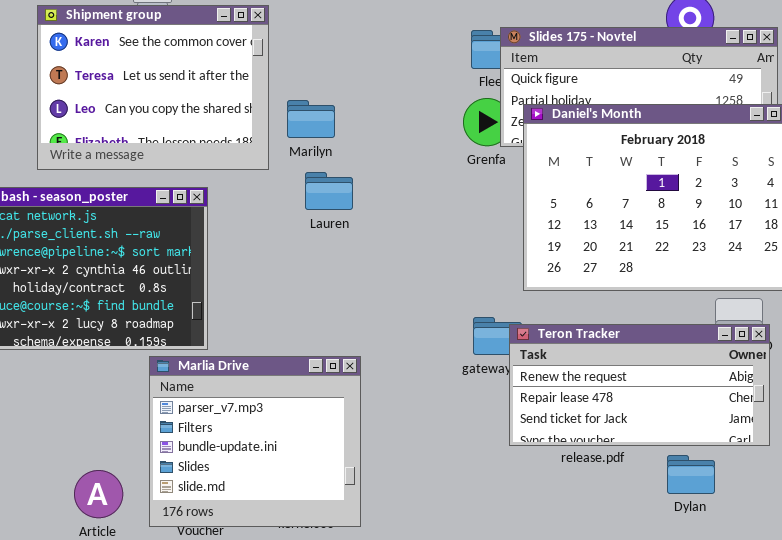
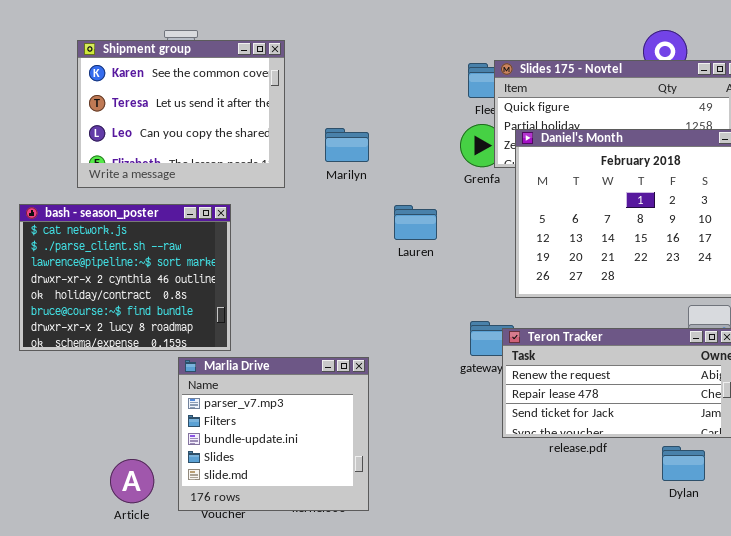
Marilyn: [287,100,335,138] -> [325,128,369,162], moved
Lauren: [305,172,353,210] -> [394,205,437,240], moved
Dylan: [667,455,715,494] -> [662,446,705,481], moved

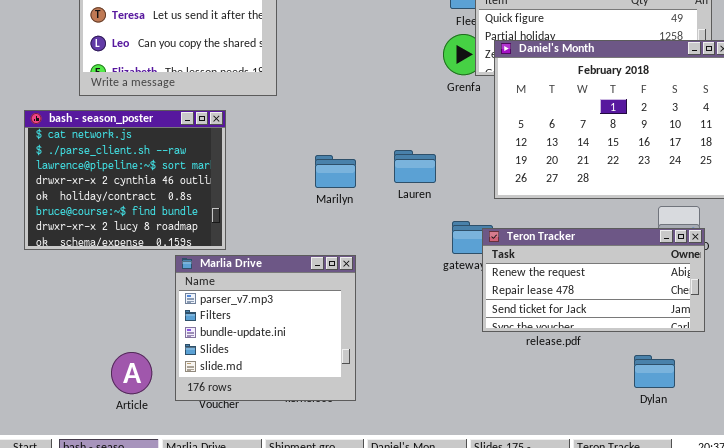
Marilyn: [325,128,369,162] -> [315,155,356,188], moved
Lauren: [394,205,437,240] -> [394,150,436,183], moved
Dylan: [662,446,705,481] -> [634,355,675,388], moved

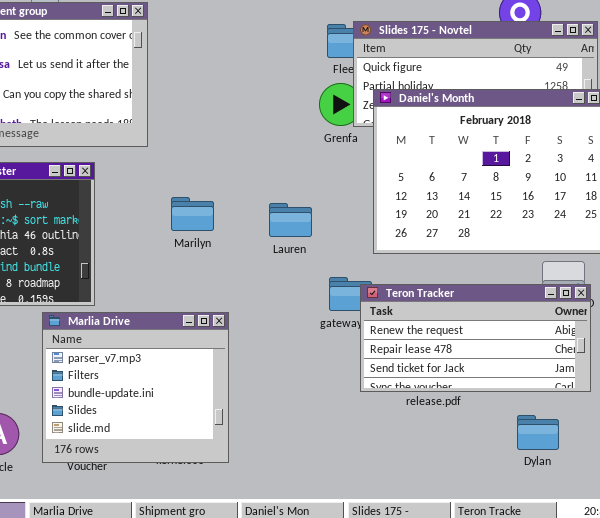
Marilyn: [315,155,356,188] -> [171,197,214,231], moved

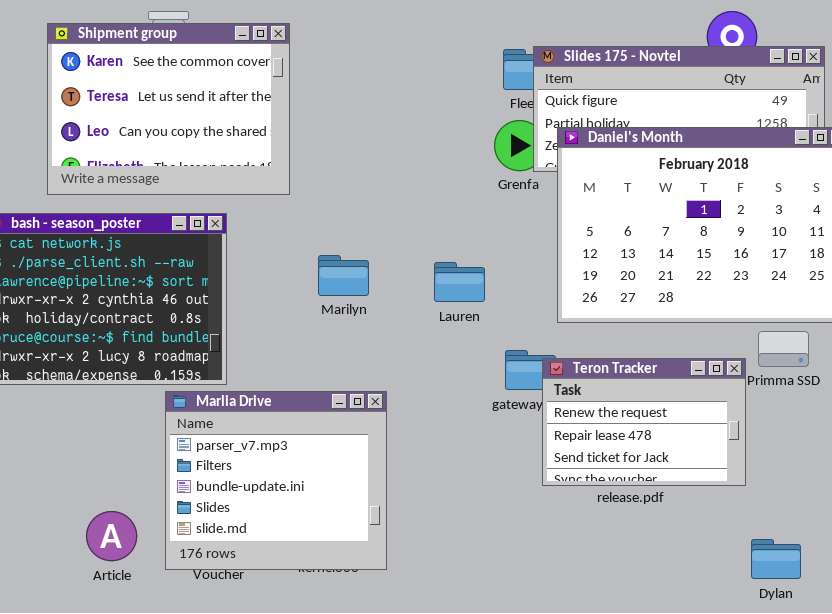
Teron Tracker: [360,284,591,392] -> [542,358,746,486], resized
Dylan: [517,415,559,450] -> [751,539,801,579], moved

